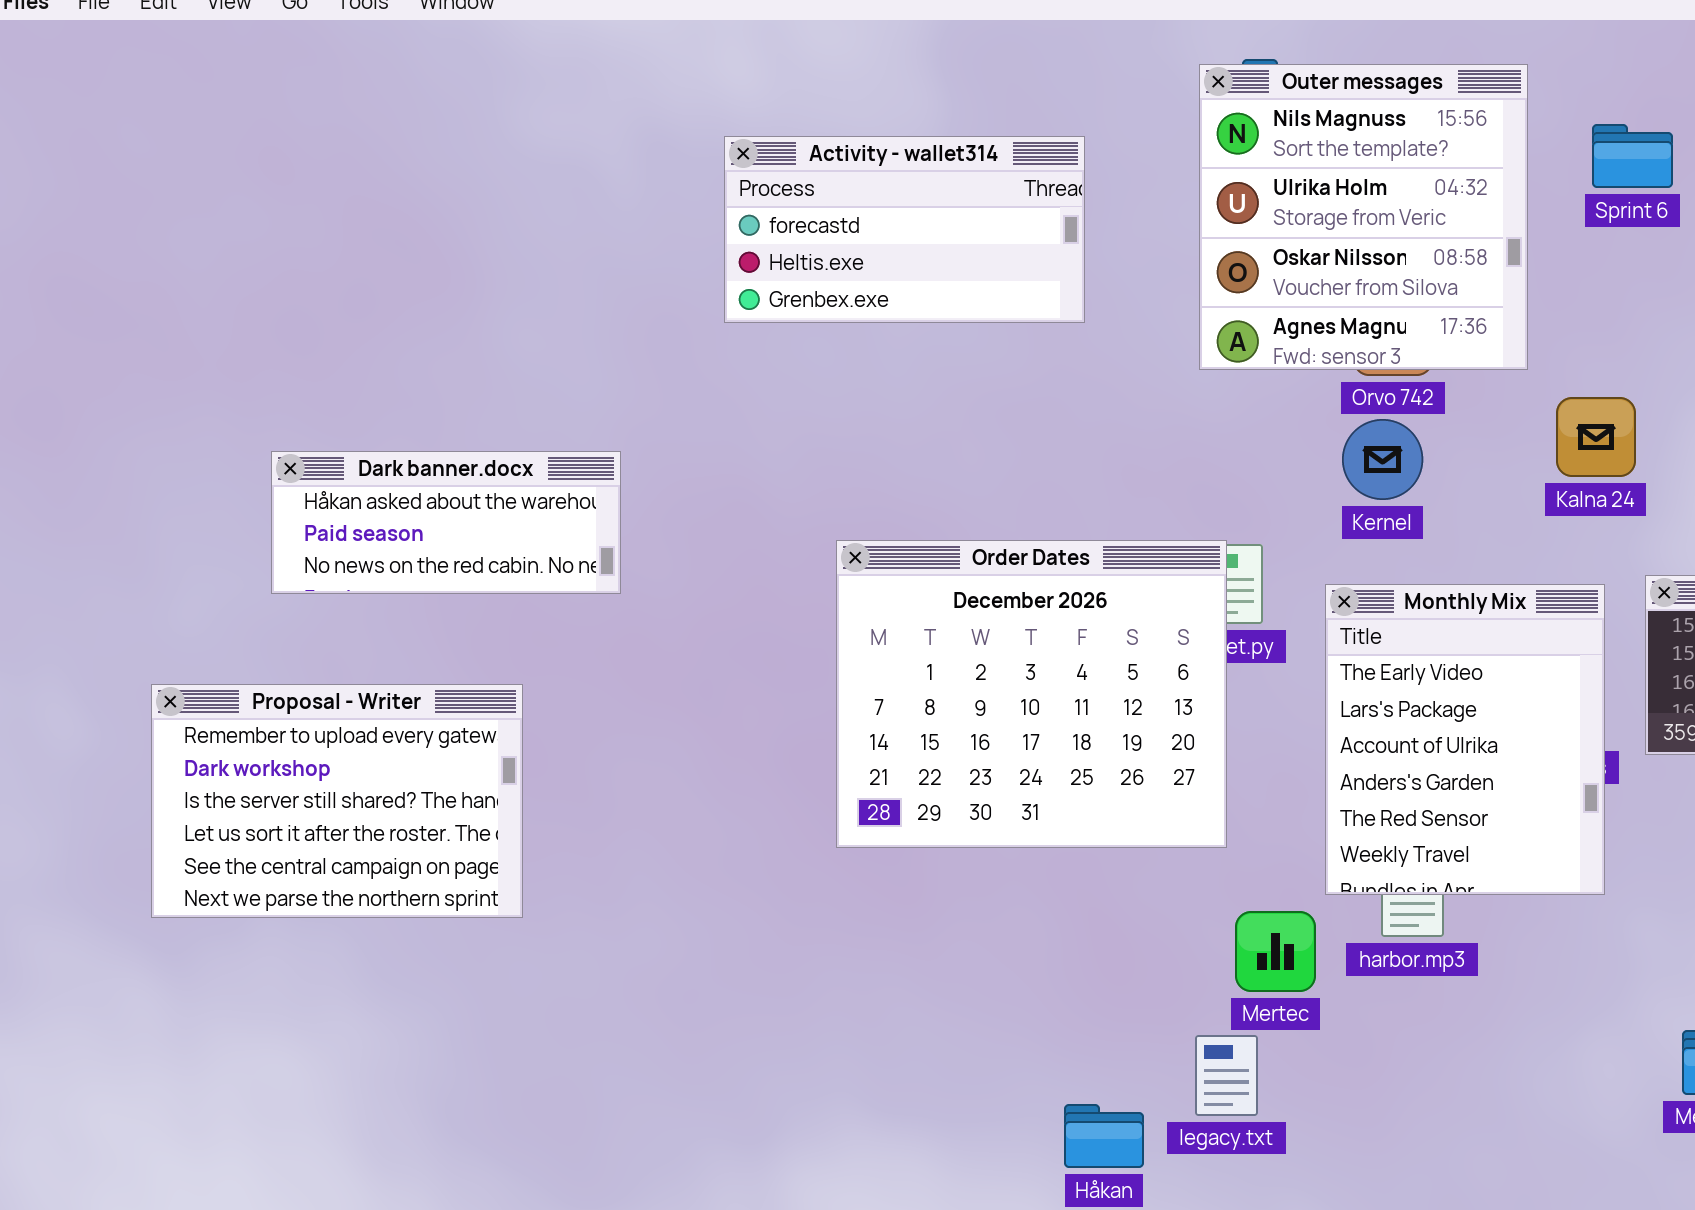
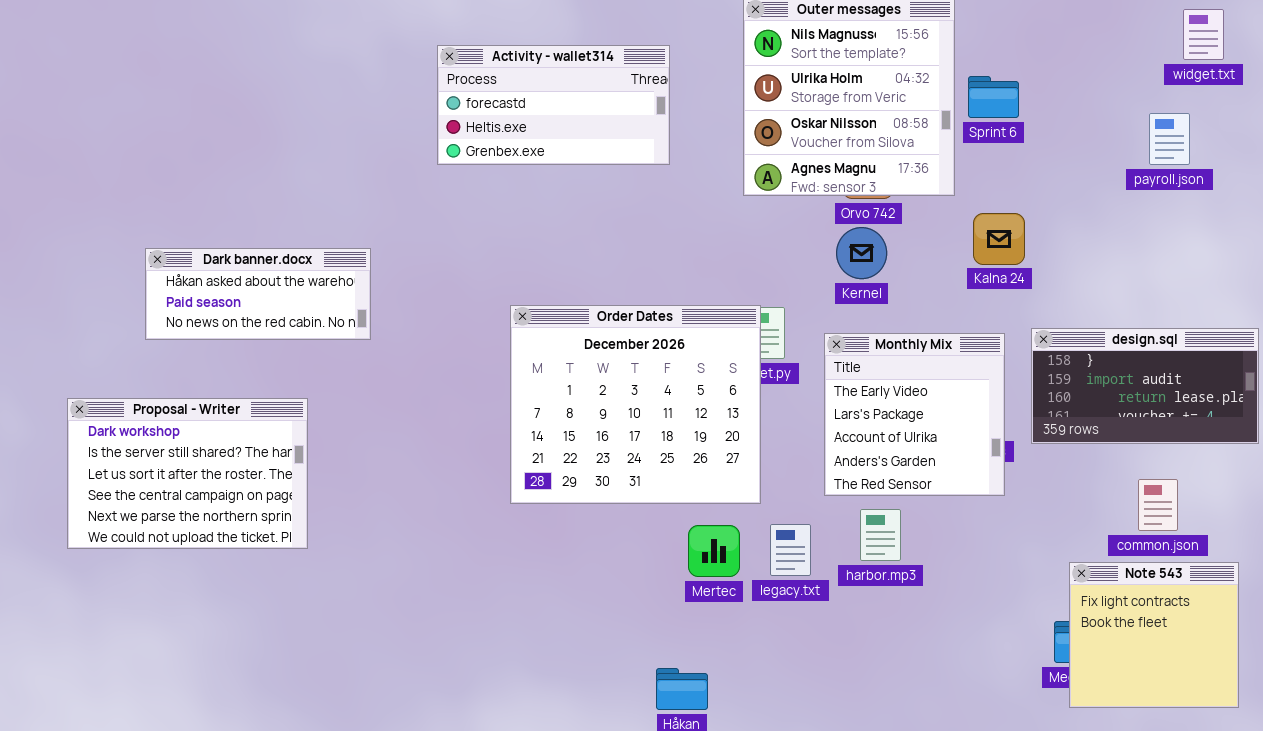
Sprint 6: [1592,124,1673,188] -> [968,76,1019,118], moved
Monthly Mix: [1325,584,1605,895] -> [824,333,1005,496], resized
Proposal - Writer: [151,684,523,918] -> [67,398,308,549], scrolled down 1 row
Mertec: [1235,911,1316,992] -> [688,525,740,577], moved
legacy.txt: [1195,1035,1258,1116] -> [770,524,811,576], moved

